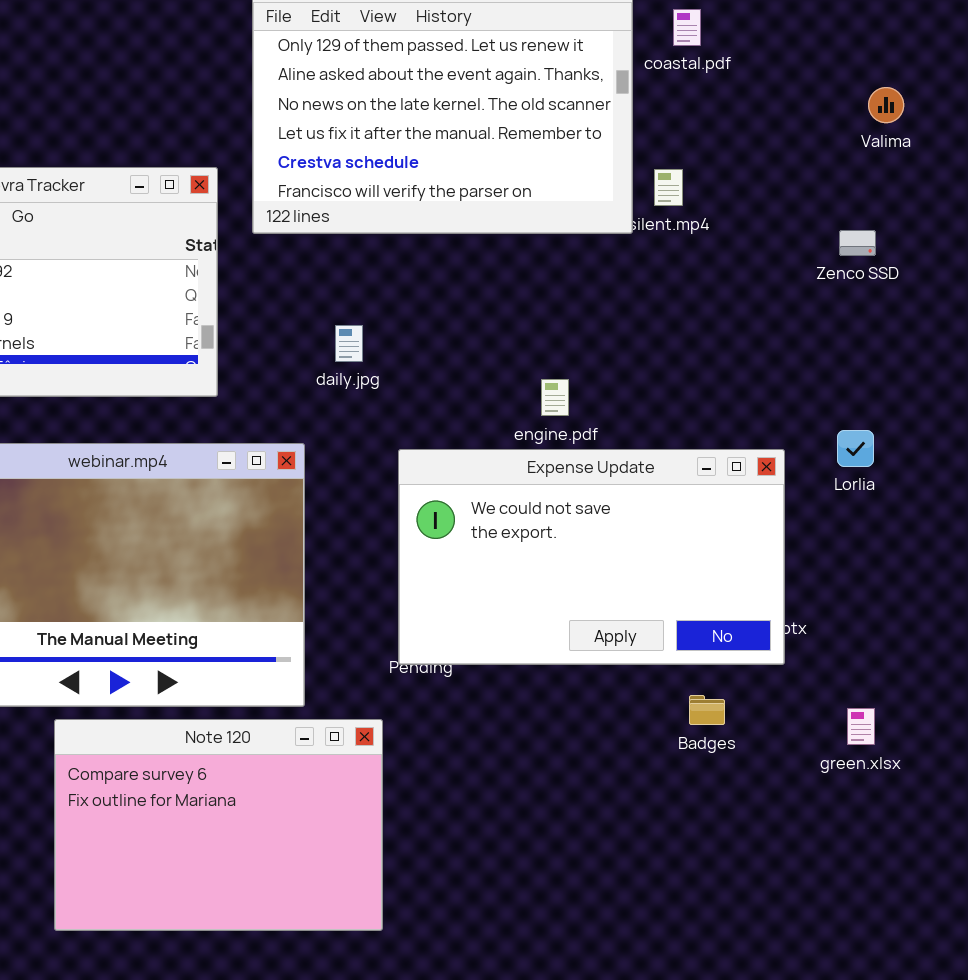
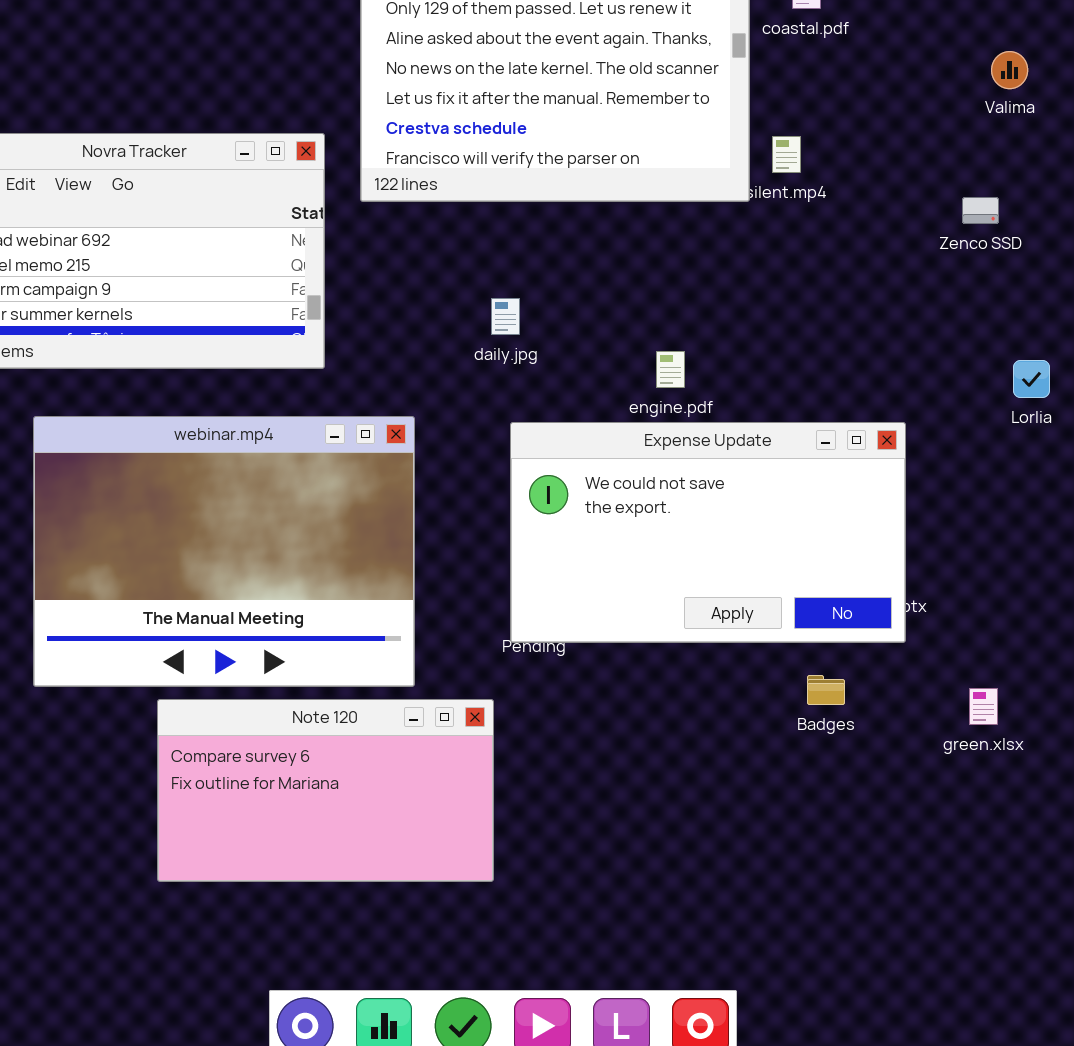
daily.jpg: [335,325,363,362] -> [491,298,520,335], moved
Lorlia: [837,430,874,467] -> [1013,360,1050,398], moved
Note 120: [54,719,383,931] -> [157,699,494,882], resized

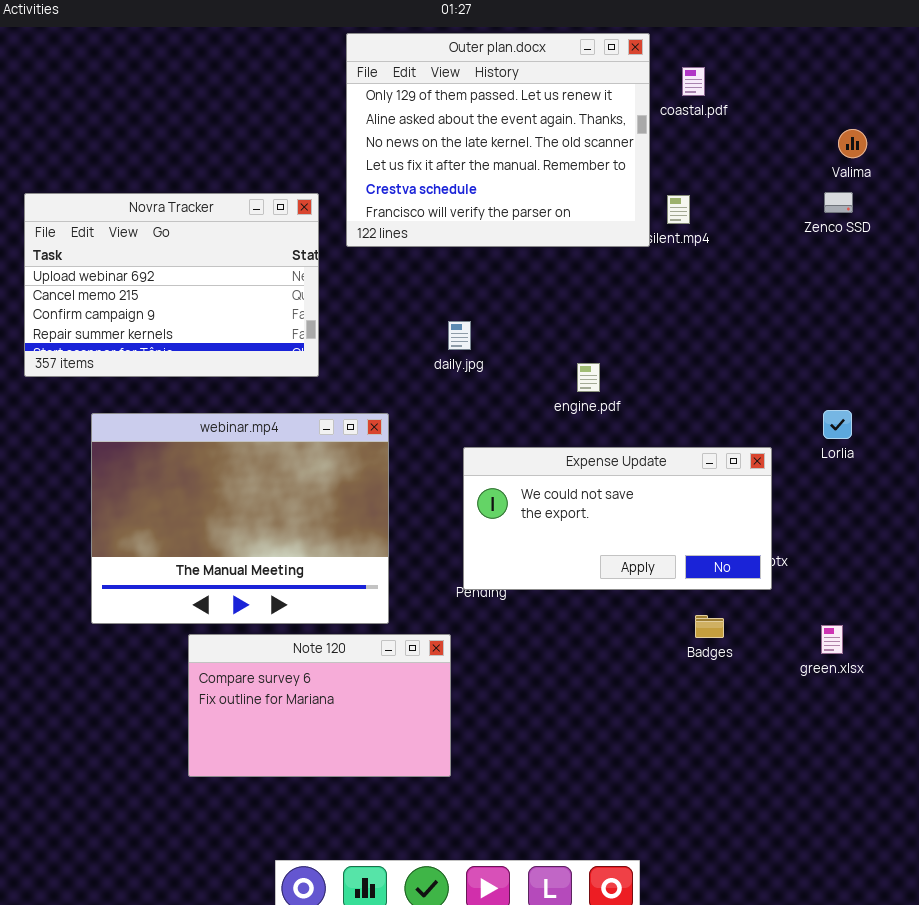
Zenco SSD: [962,197,999,224] -> [824,192,853,213], moved
Lorlia: [1013,360,1050,398] -> [823,410,852,439], moved
Expense Update: [510,422,906,643] -> [463,447,772,590], resized

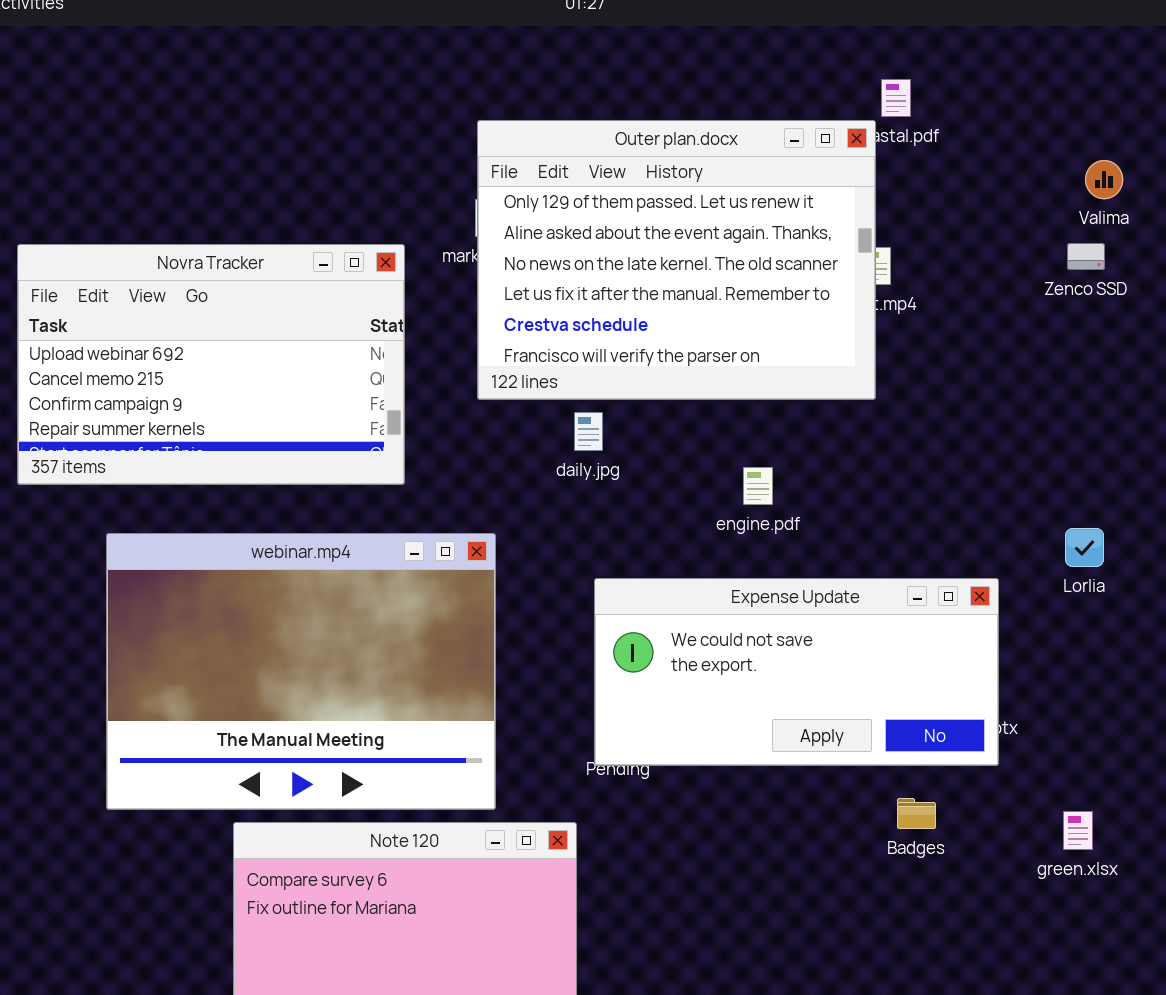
Outer plan.docx: [346,33,650,247] -> [477,120,876,400], moved

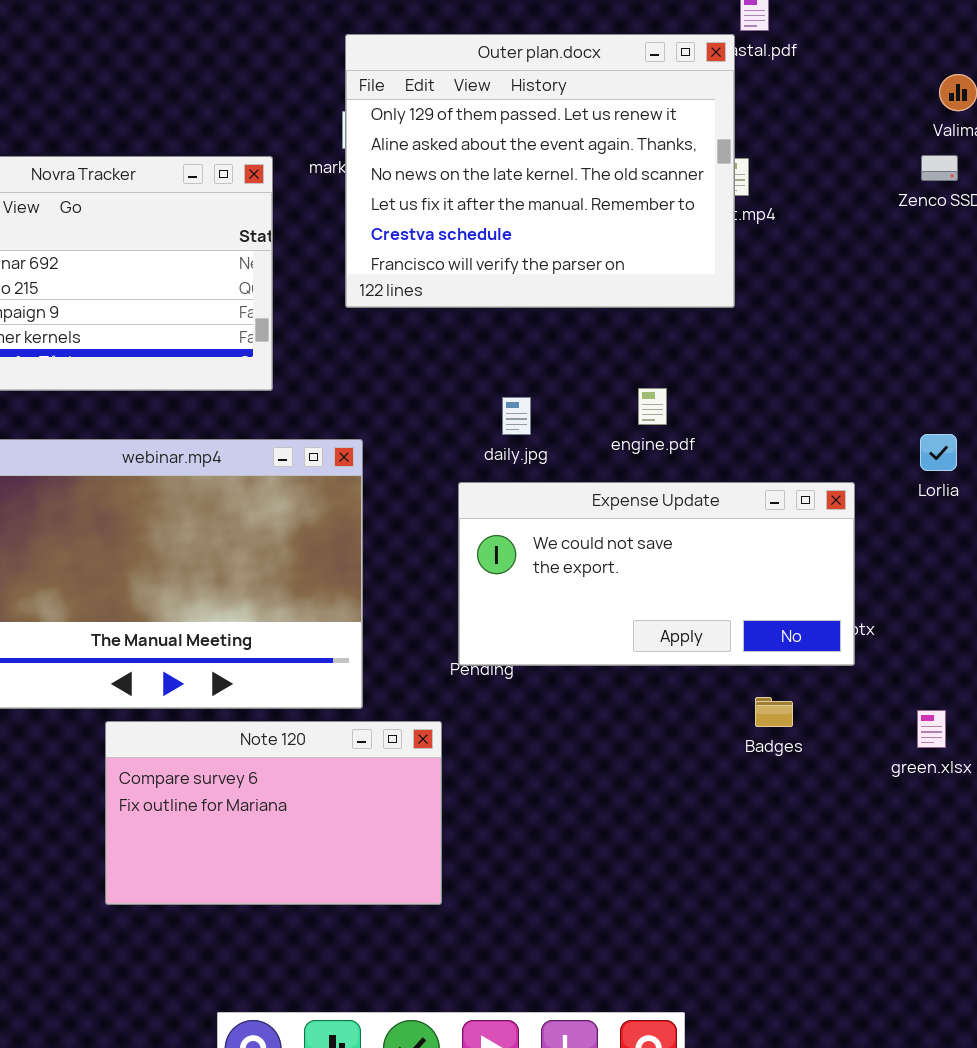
daily.jpg: [574,412,603,451] -> [502,397,531,435], moved
engine.pdf: [743,467,773,505] -> [638,388,667,425], moved

